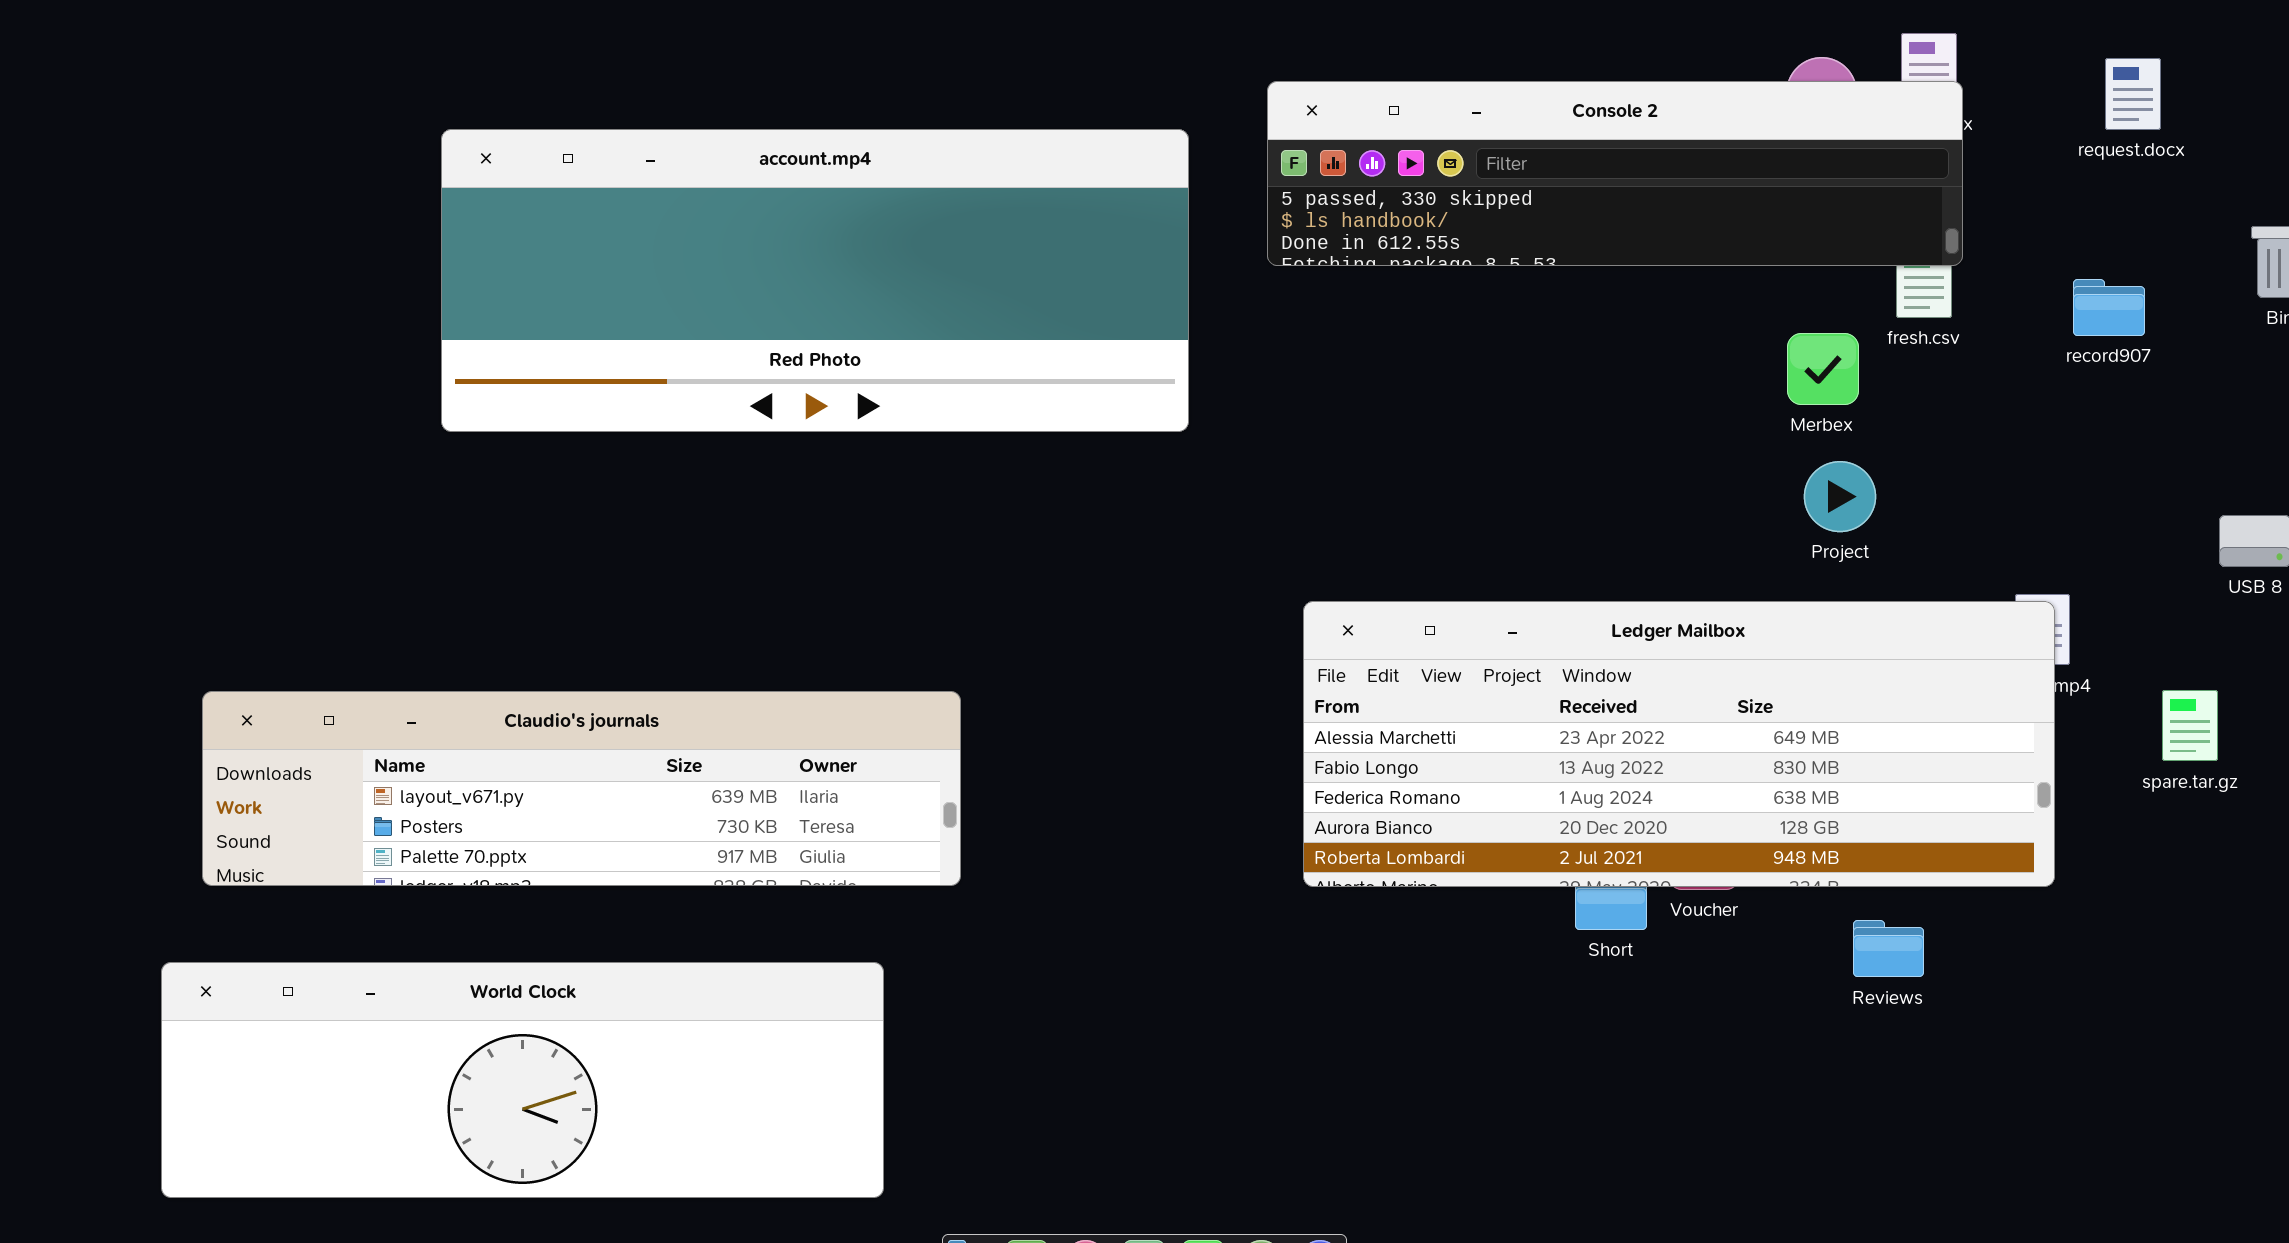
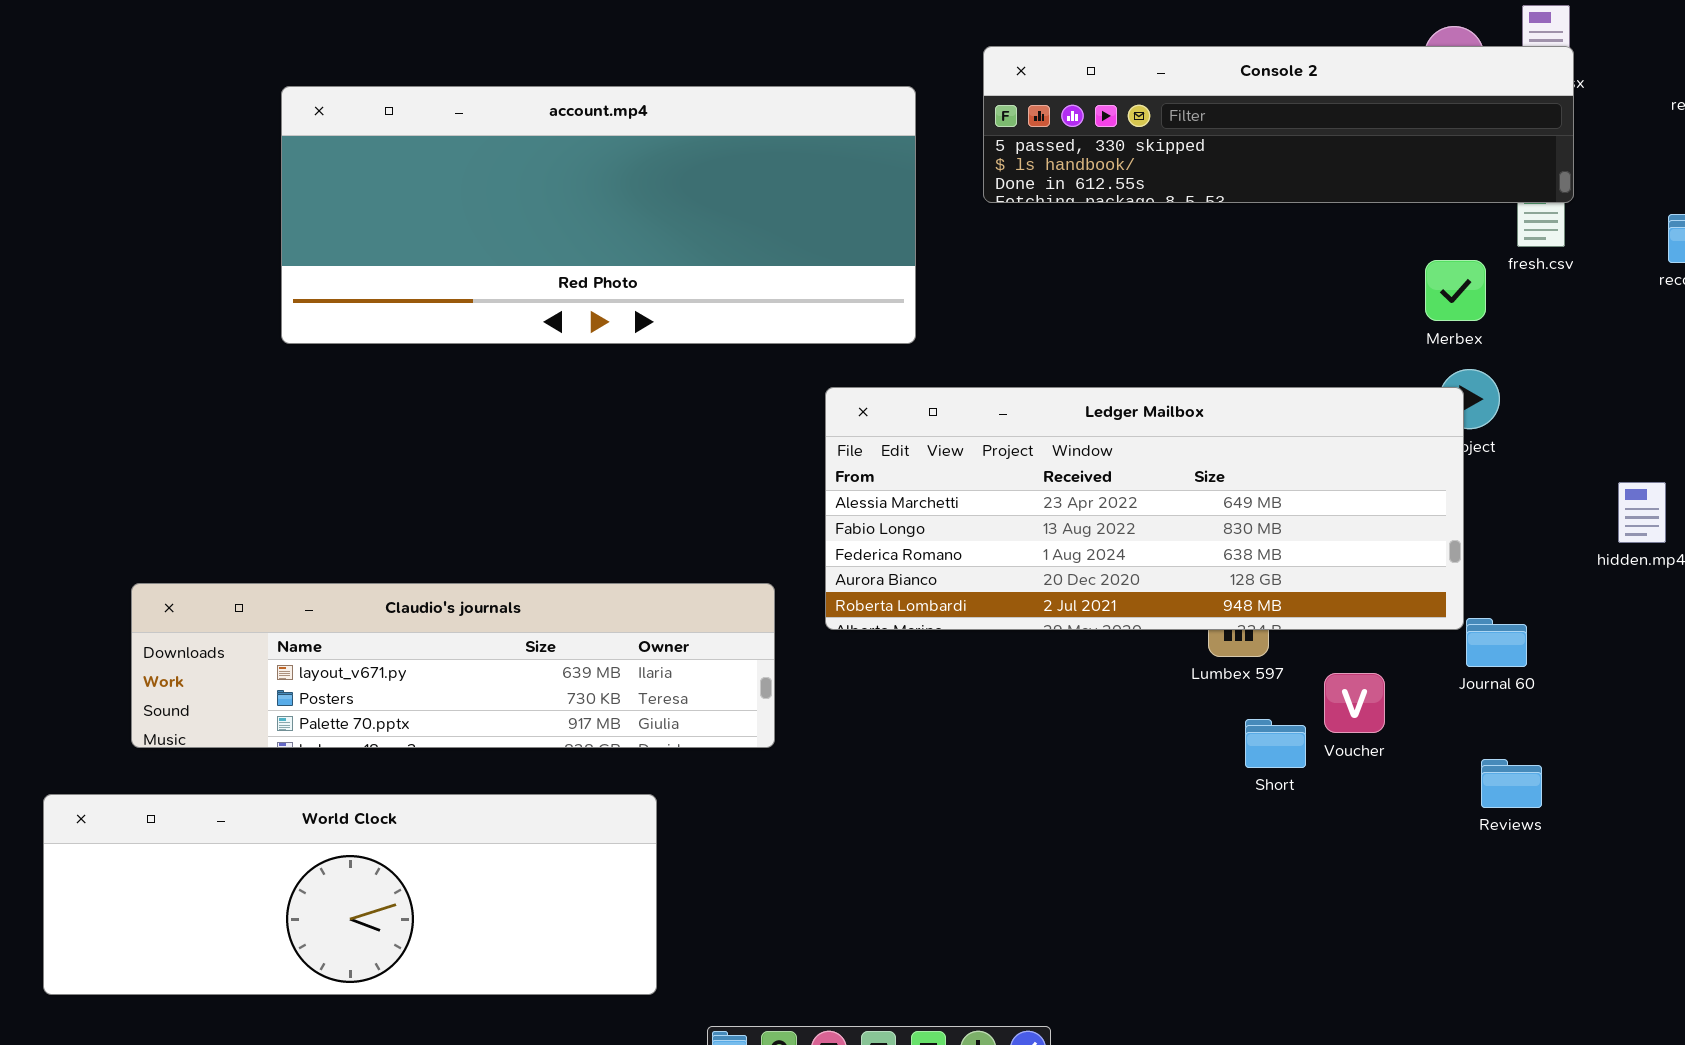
Ledger Mailbox: [1303,601,2055,887] -> [825,387,1464,630], moved
Claudio's journals: [202,691,961,886] -> [131,583,775,748], moved

